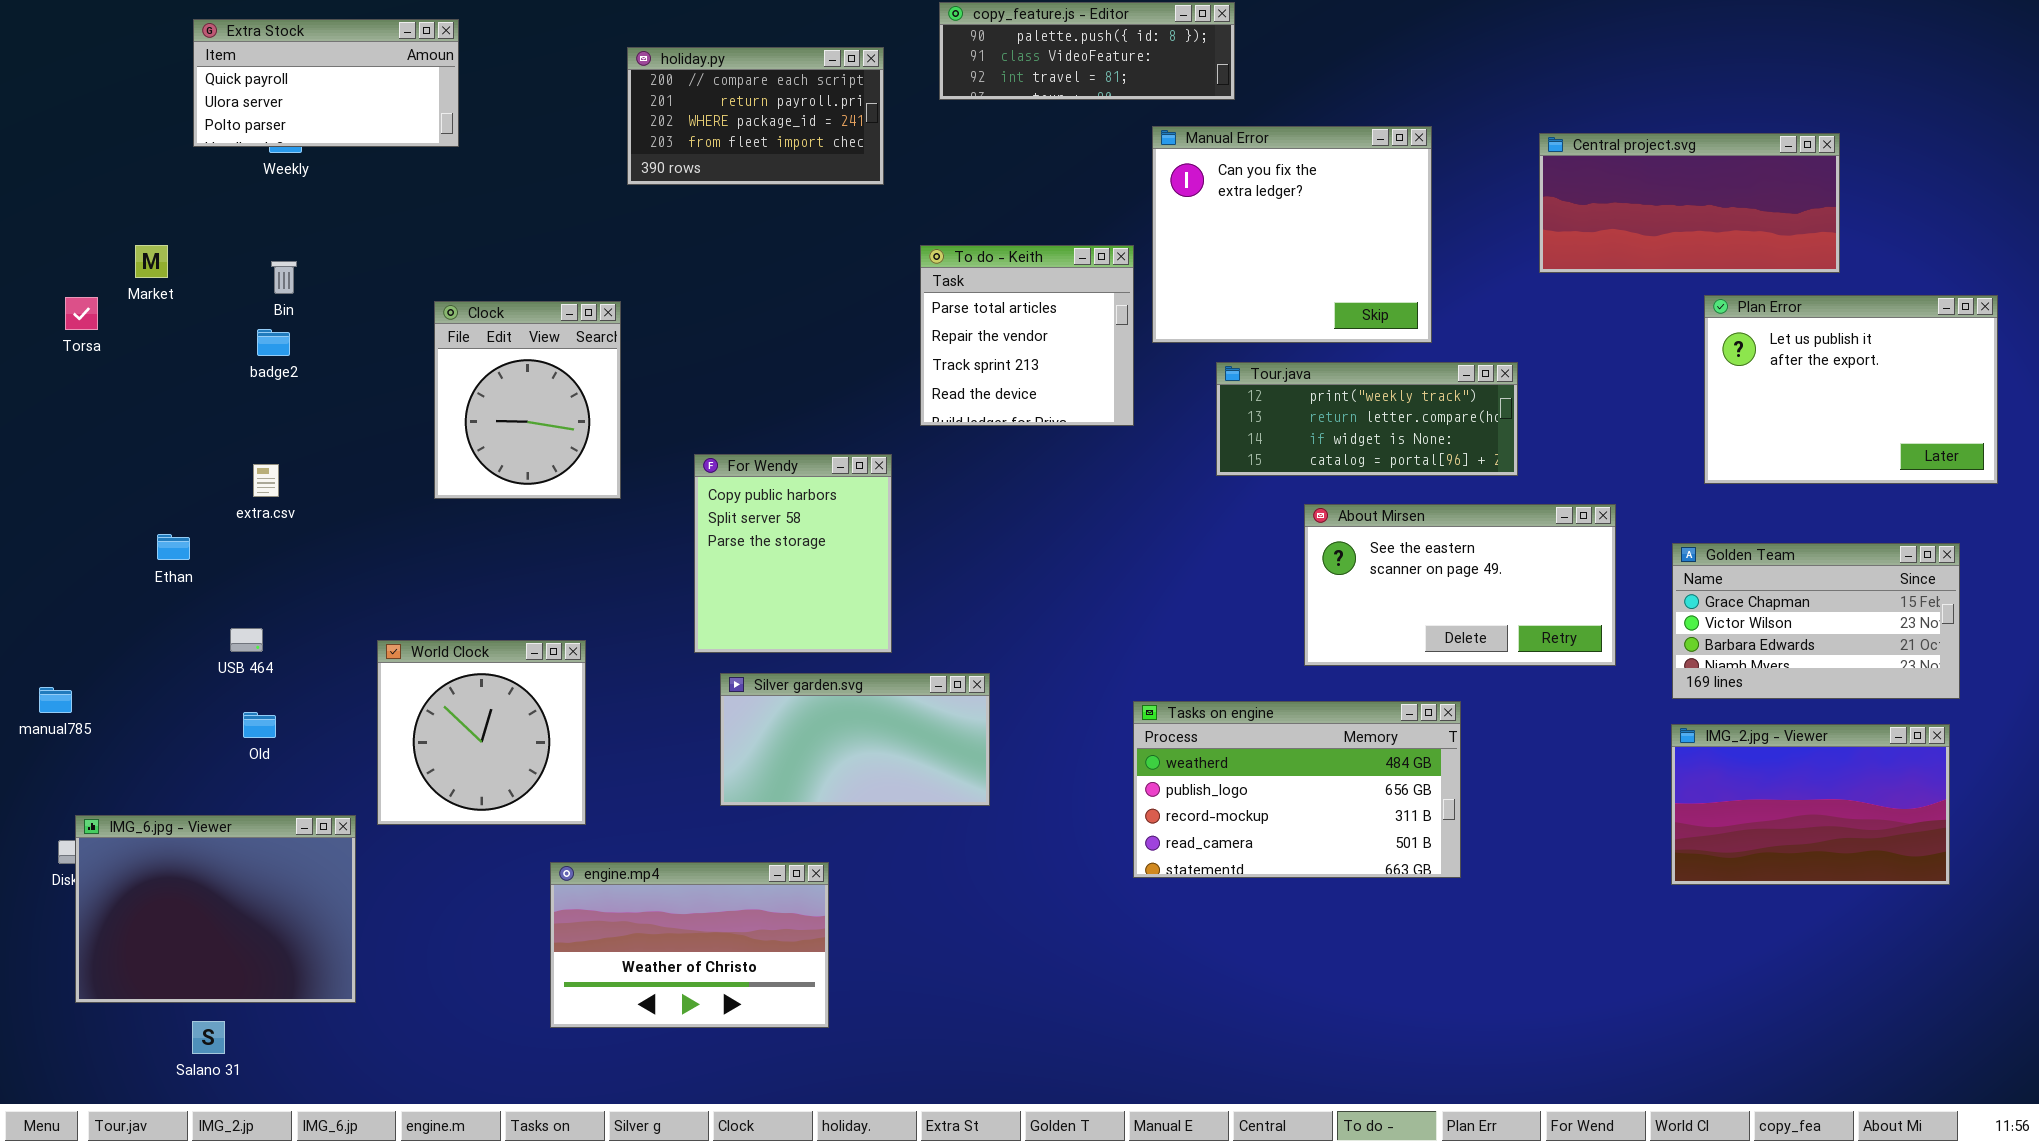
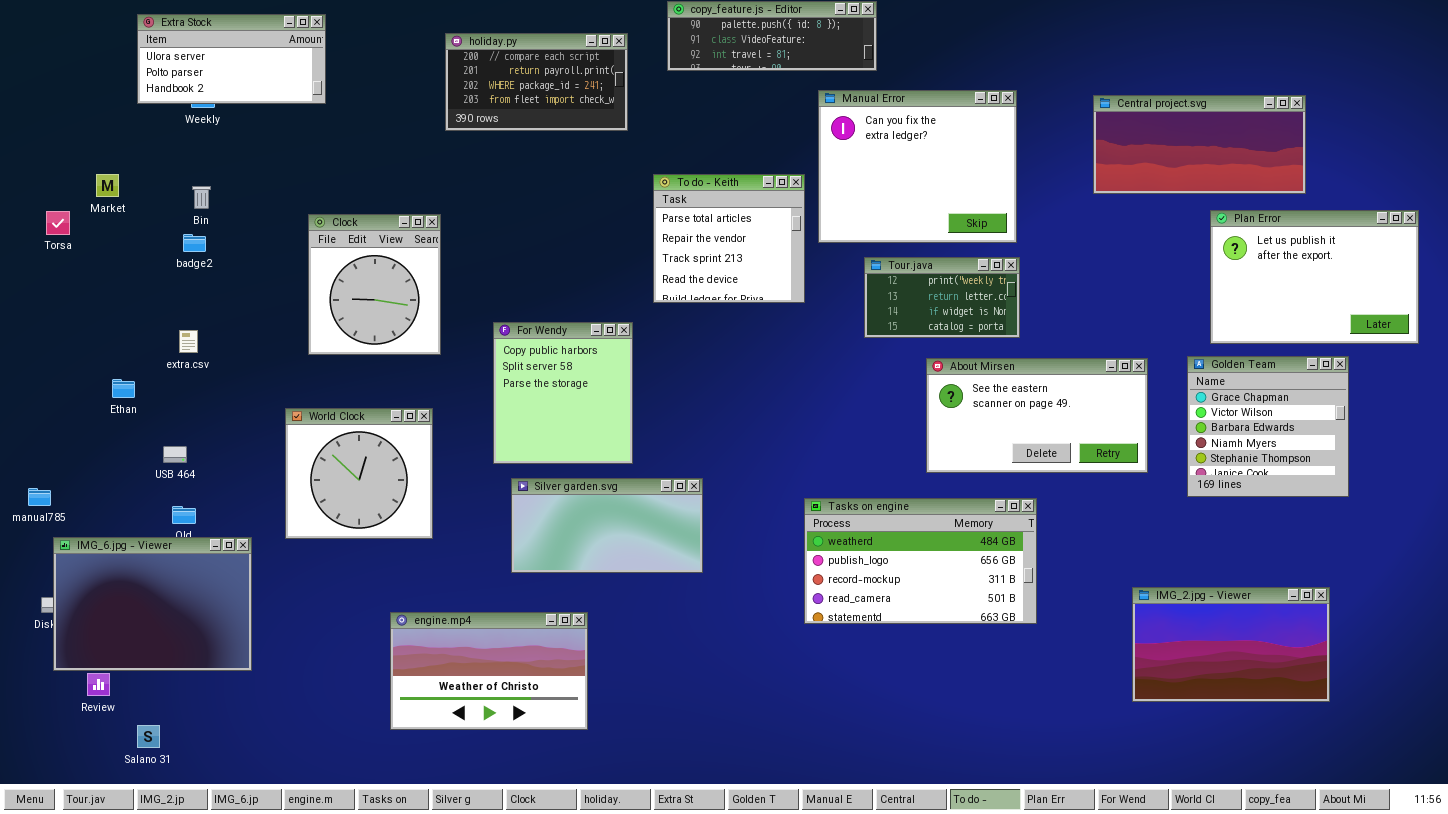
Extra Stock: [193,19,459,147] -> [137,14,326,104], scrolled down 1 row
Tour.java: [1216,362,1518,476] -> [864,257,1020,338], resized
Golden Team: [1672,543,1960,699] -> [1187,356,1349,497], resized
World Clock: [377,640,586,825] -> [285,408,433,539], moved
IMG_2.jpg - Viewer: [1671,724,1950,885] -> [1132,587,1330,702], moved
IMG_6.jpg - Viewer: [75,815,356,1003] -> [53,537,252,671], moved

